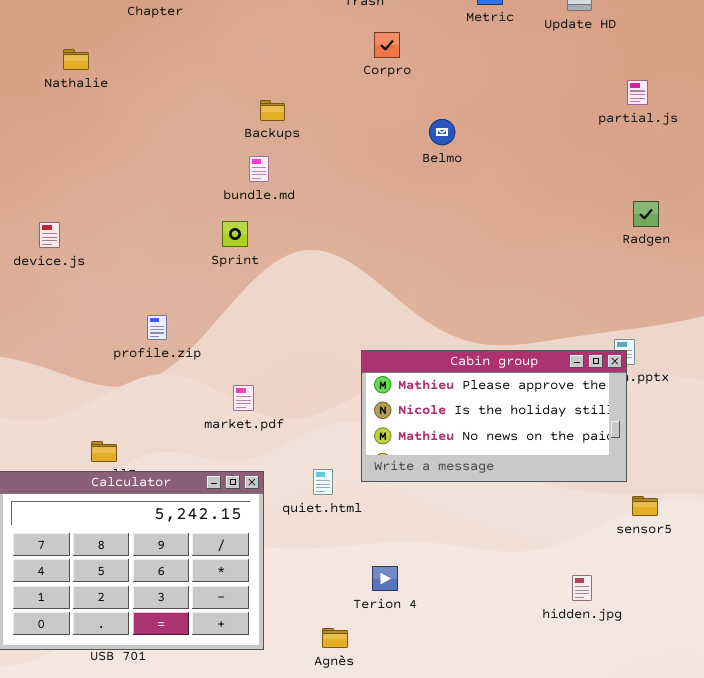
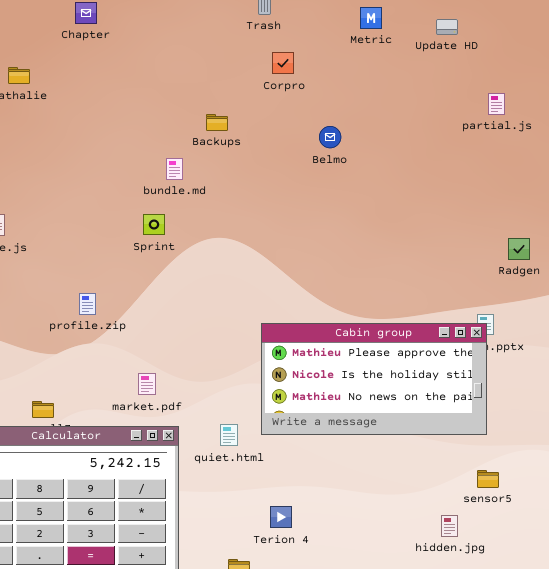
Backups: [260,100,285,121] -> [206,114,228,131], moved
Radgen: [633,201,659,227] -> [508,238,530,260], moved
market.pdf: [233,385,254,411] -> [138,373,156,395], moved
sensor5: [632,496,658,516] -> [477,470,499,488], moved

